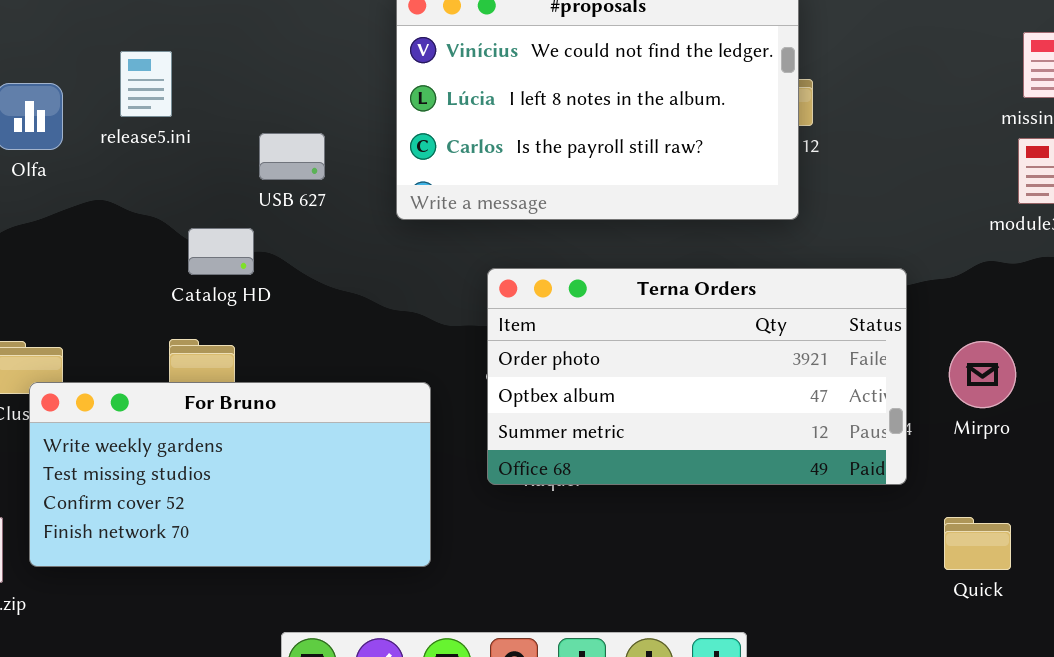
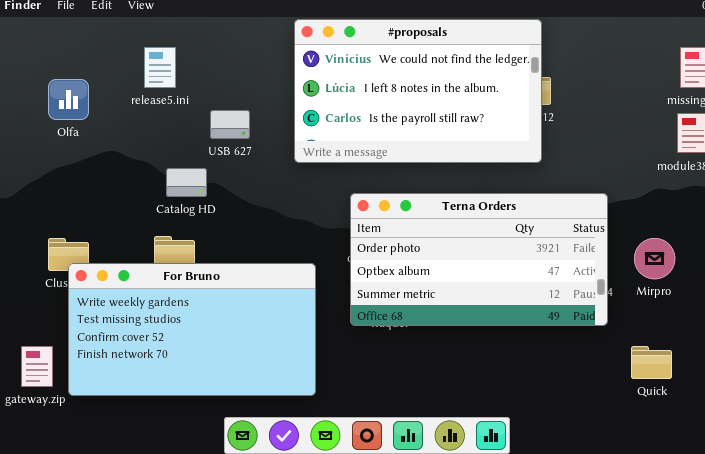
release5.ini: [120,51,172,117] -> [144,47,176,88], moved
For Bruno: [29,382,431,567] -> [68,263,316,396], resized

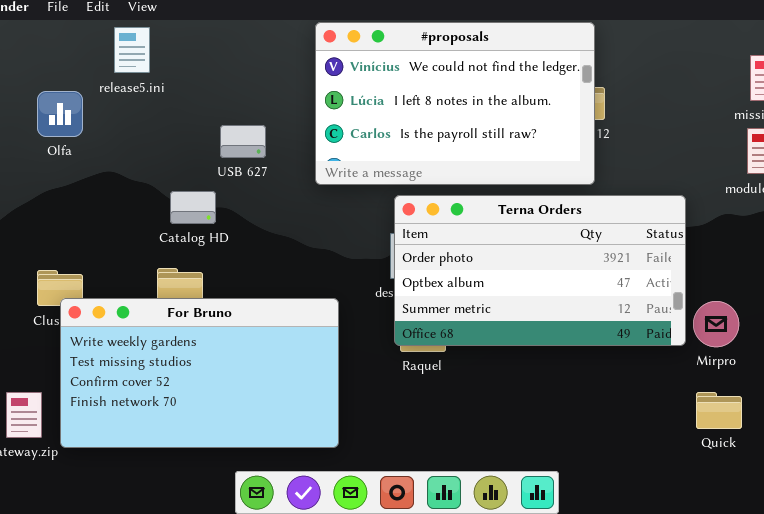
release5.ini: [144,47,176,88] -> [114,27,150,73], moved
Terna Orders: [350,193,608,326] -> [394,195,686,346], moved
Mirpro: [634,238,675,279] -> [693,301,739,347], moved

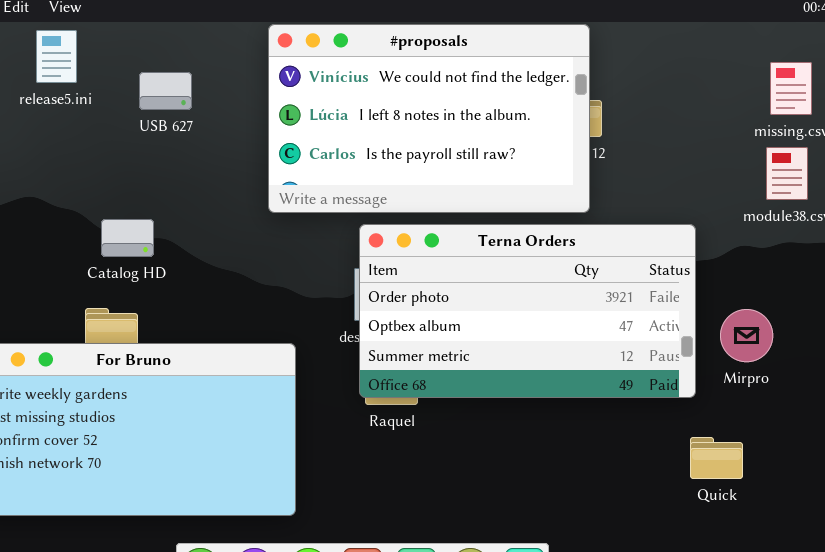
USB 627: [220,125,266,158] -> [139,72,192,110], moved
Mirpro: [693,301,739,347] -> [720,309,773,362], moved
Quick: [696,392,742,429] -> [690,437,743,479], moved

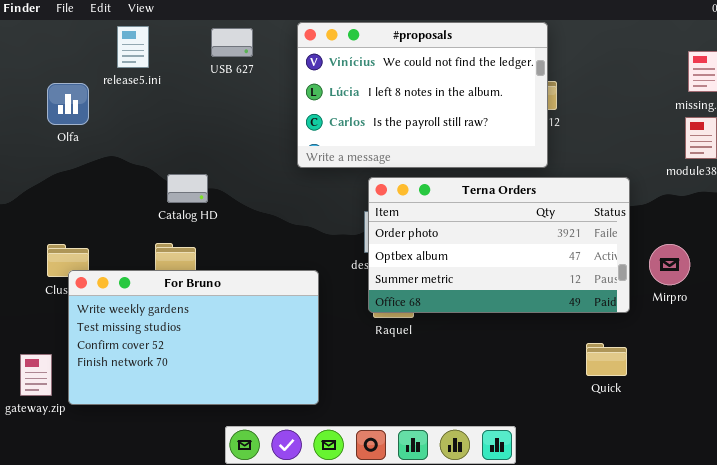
USB 627: [139,72,192,110] -> [211,28,253,57], moved
Quick: [690,437,743,479] -> [586,343,627,376], moved

